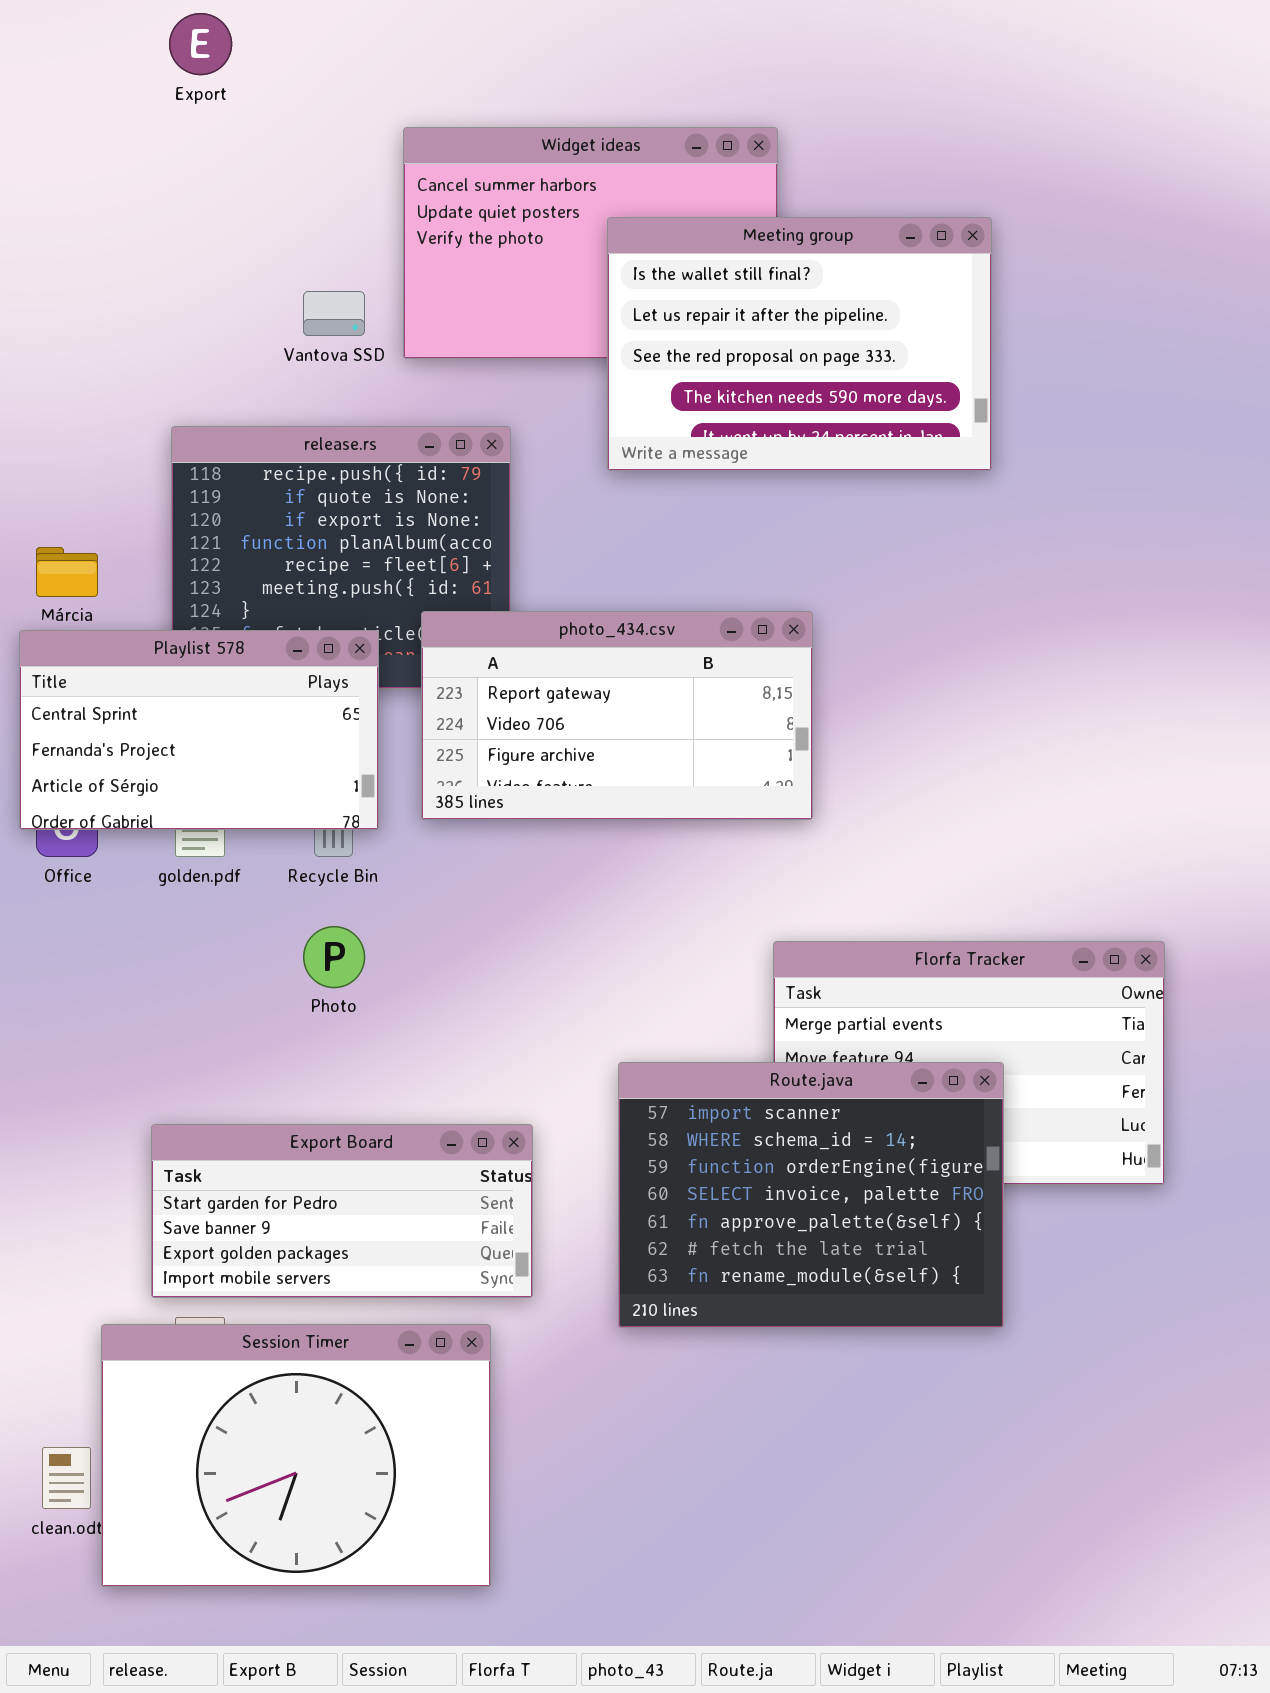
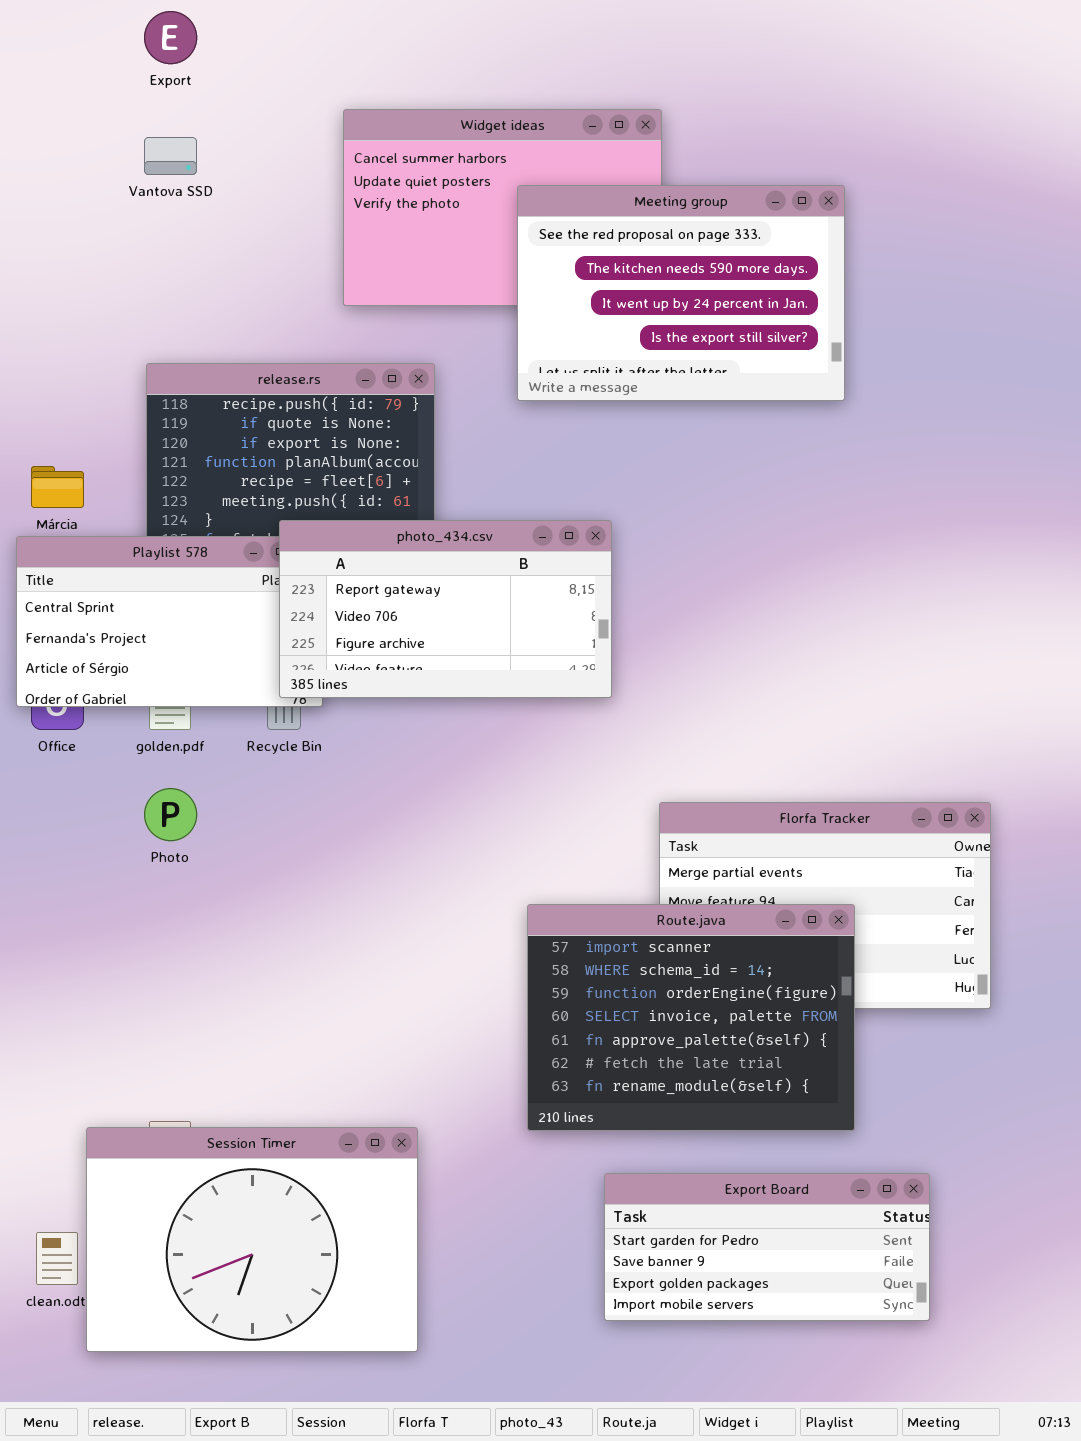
Meeting group: [607,217,992,471] -> [517,185,845,401], scrolled down 2 rows
Vantova SSD: [303,291,365,336] -> [144,137,197,175], moved
photo_434.csv: [421,611,813,820] -> [279,520,612,698], moved
Photo: [303,926,365,988] -> [144,788,197,841], moved
Export Board: [151,1124,533,1298] -> [604,1173,930,1321], moved

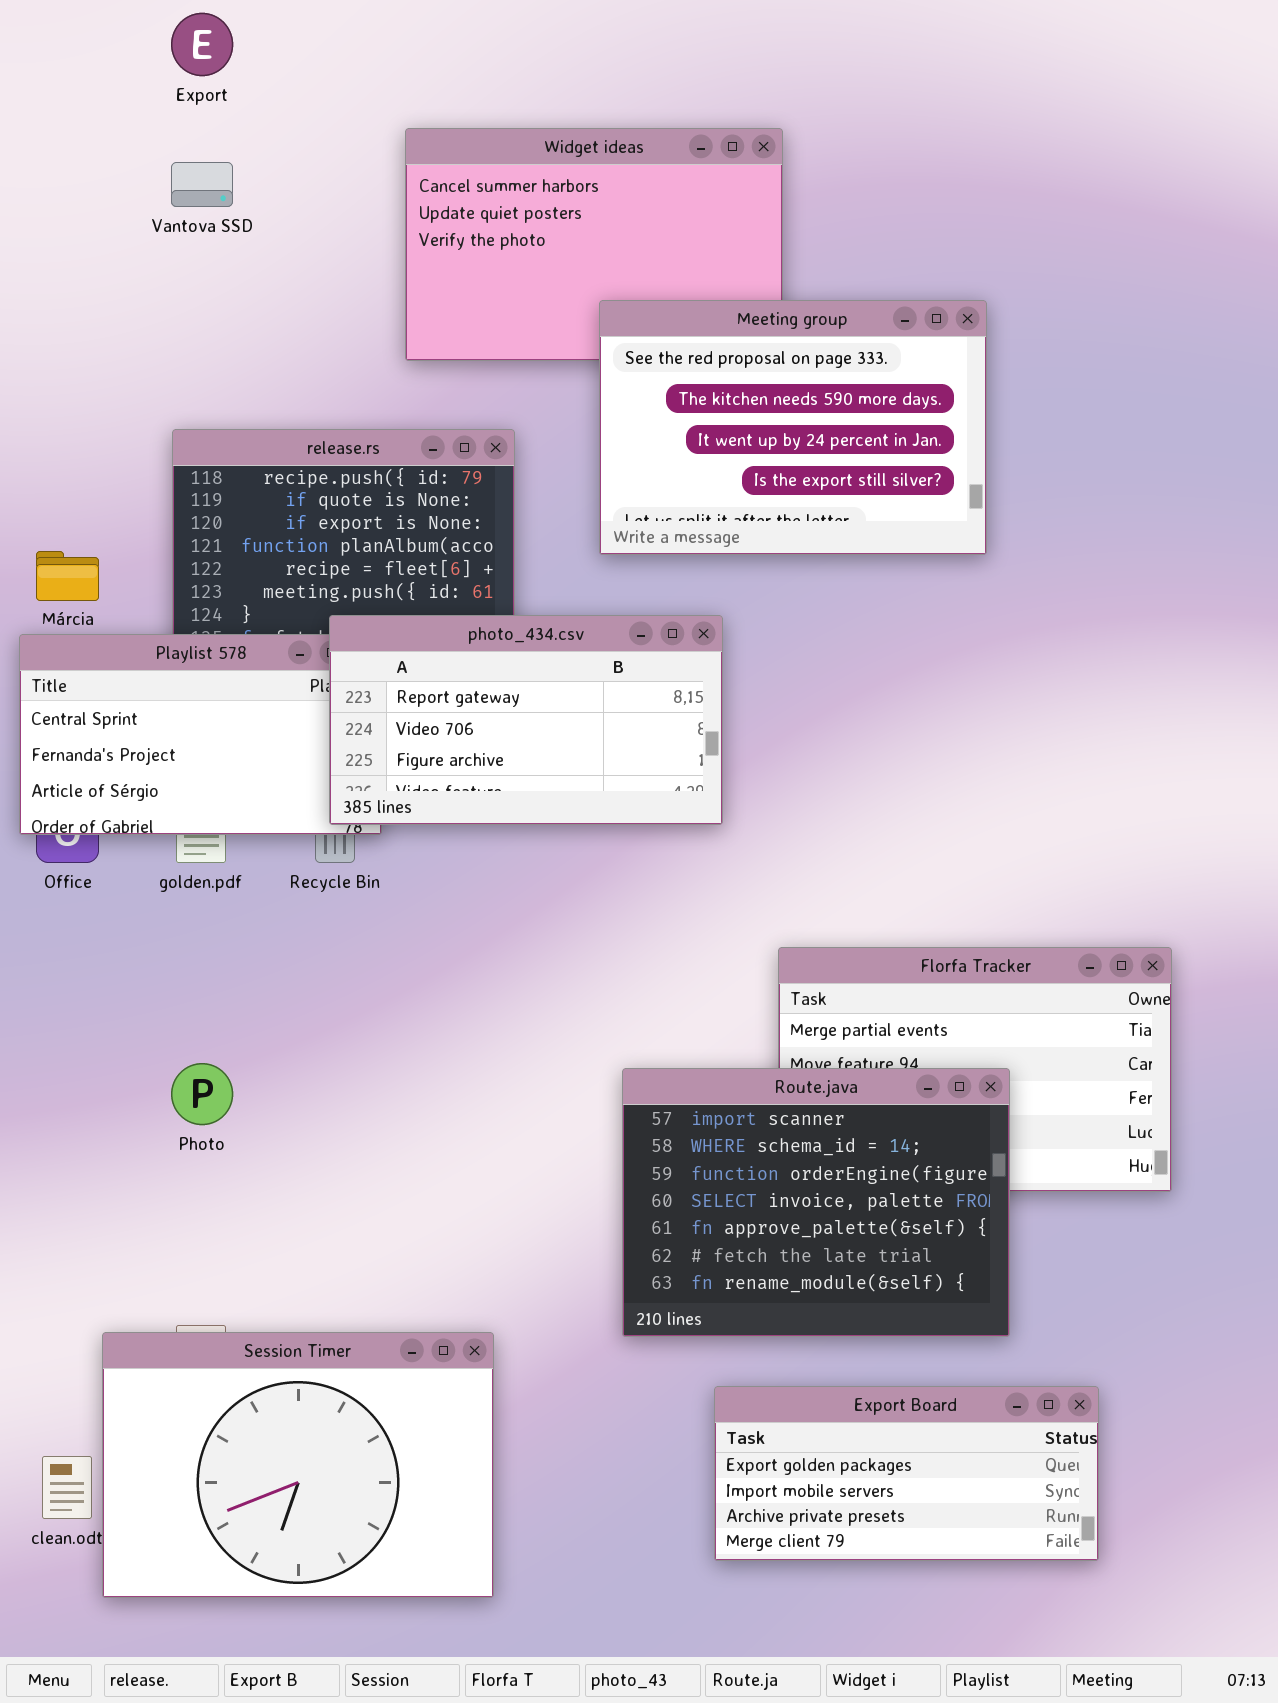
Meeting group: [517,185,845,401] -> [599,300,987,555], moved
Photo: [144,788,197,841] -> [171,1063,233,1125], moved
Export Board: [604,1173,930,1321] -> [714,1386,1099,1561], scrolled down 2 rows

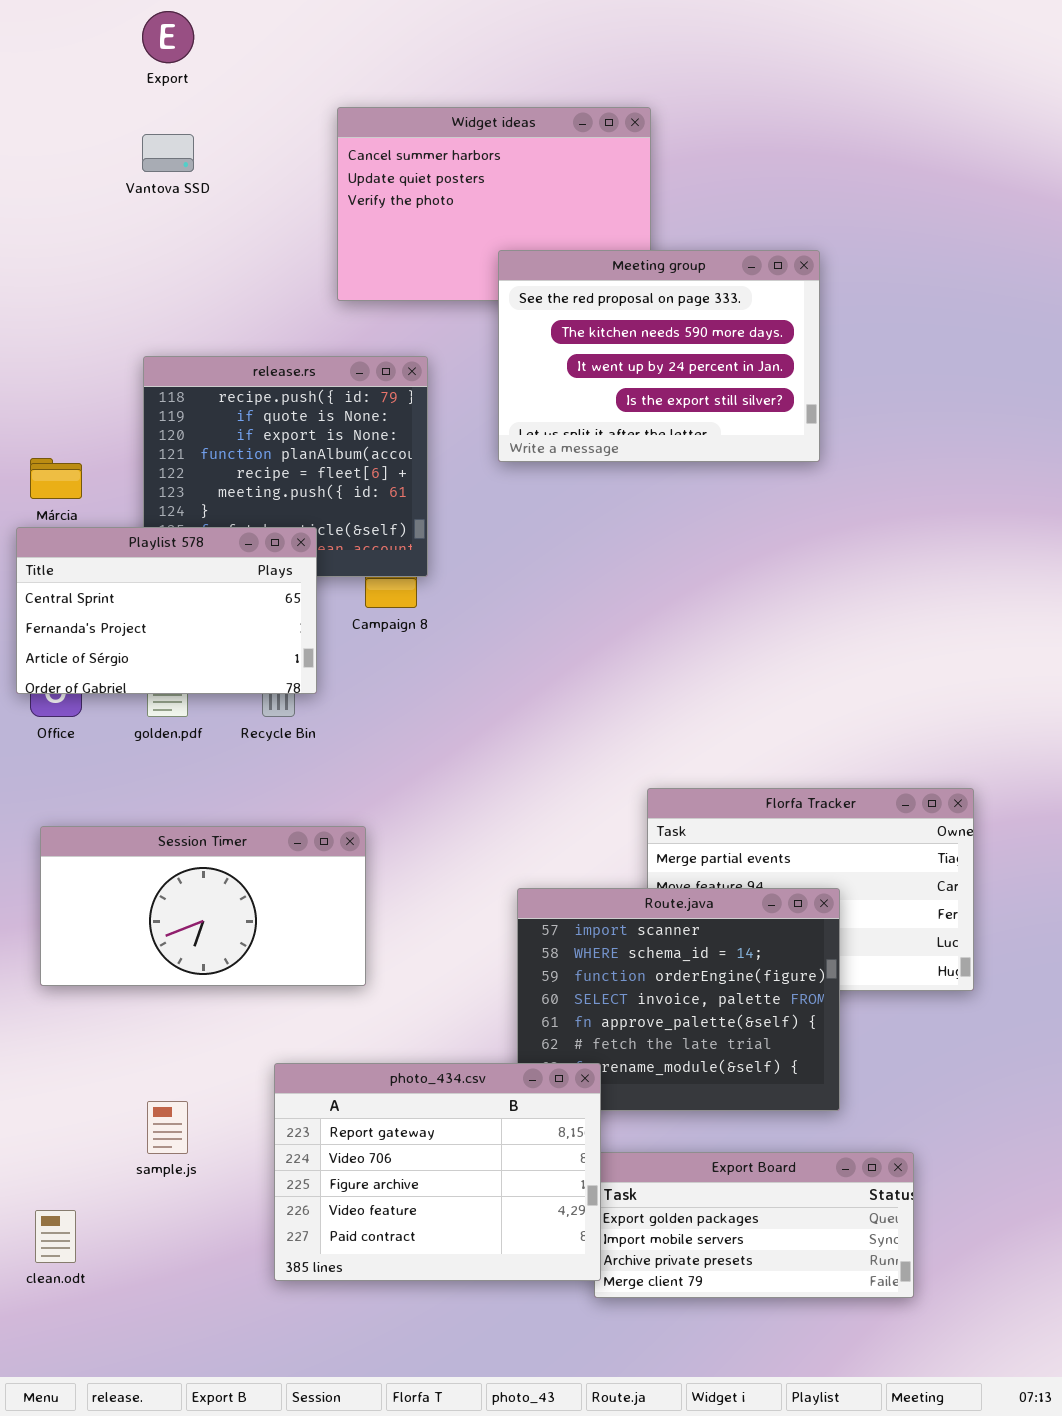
photo_434.csv: [329,615,723,825] -> [274,1063,601,1281], moved, resized
Session Timer: [102,1332,494,1598] -> [40,826,366,986], moved, resized

